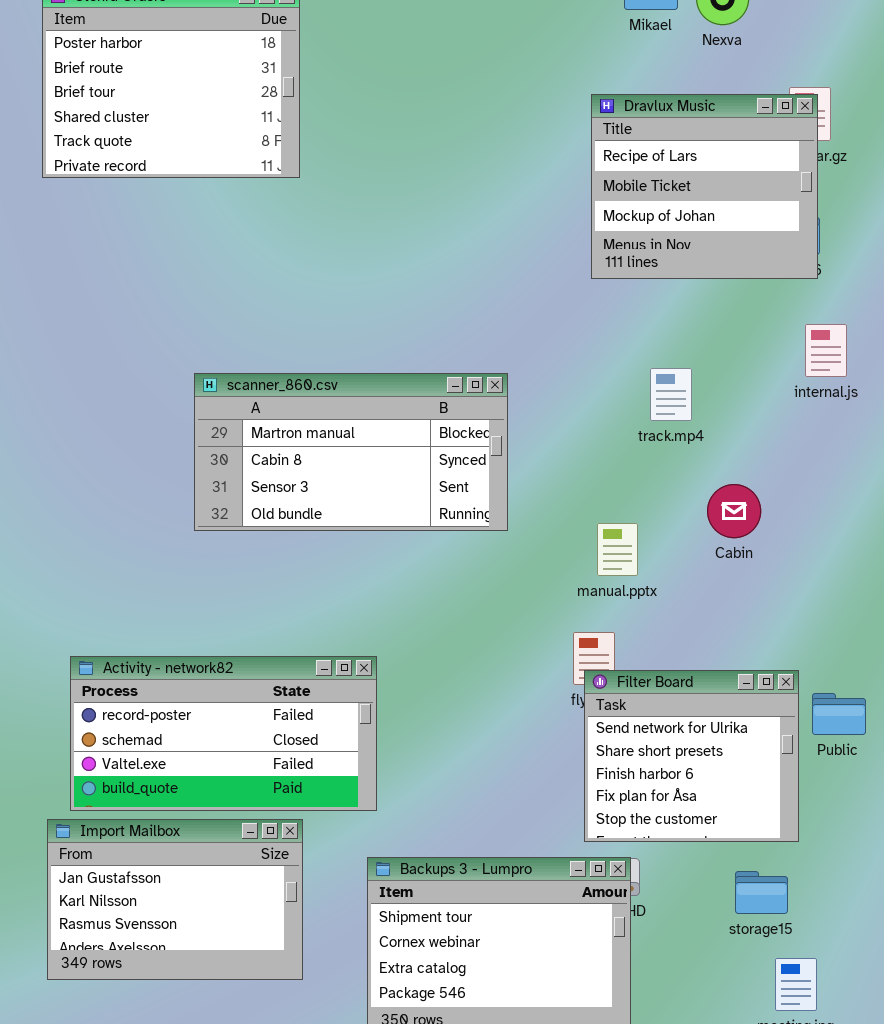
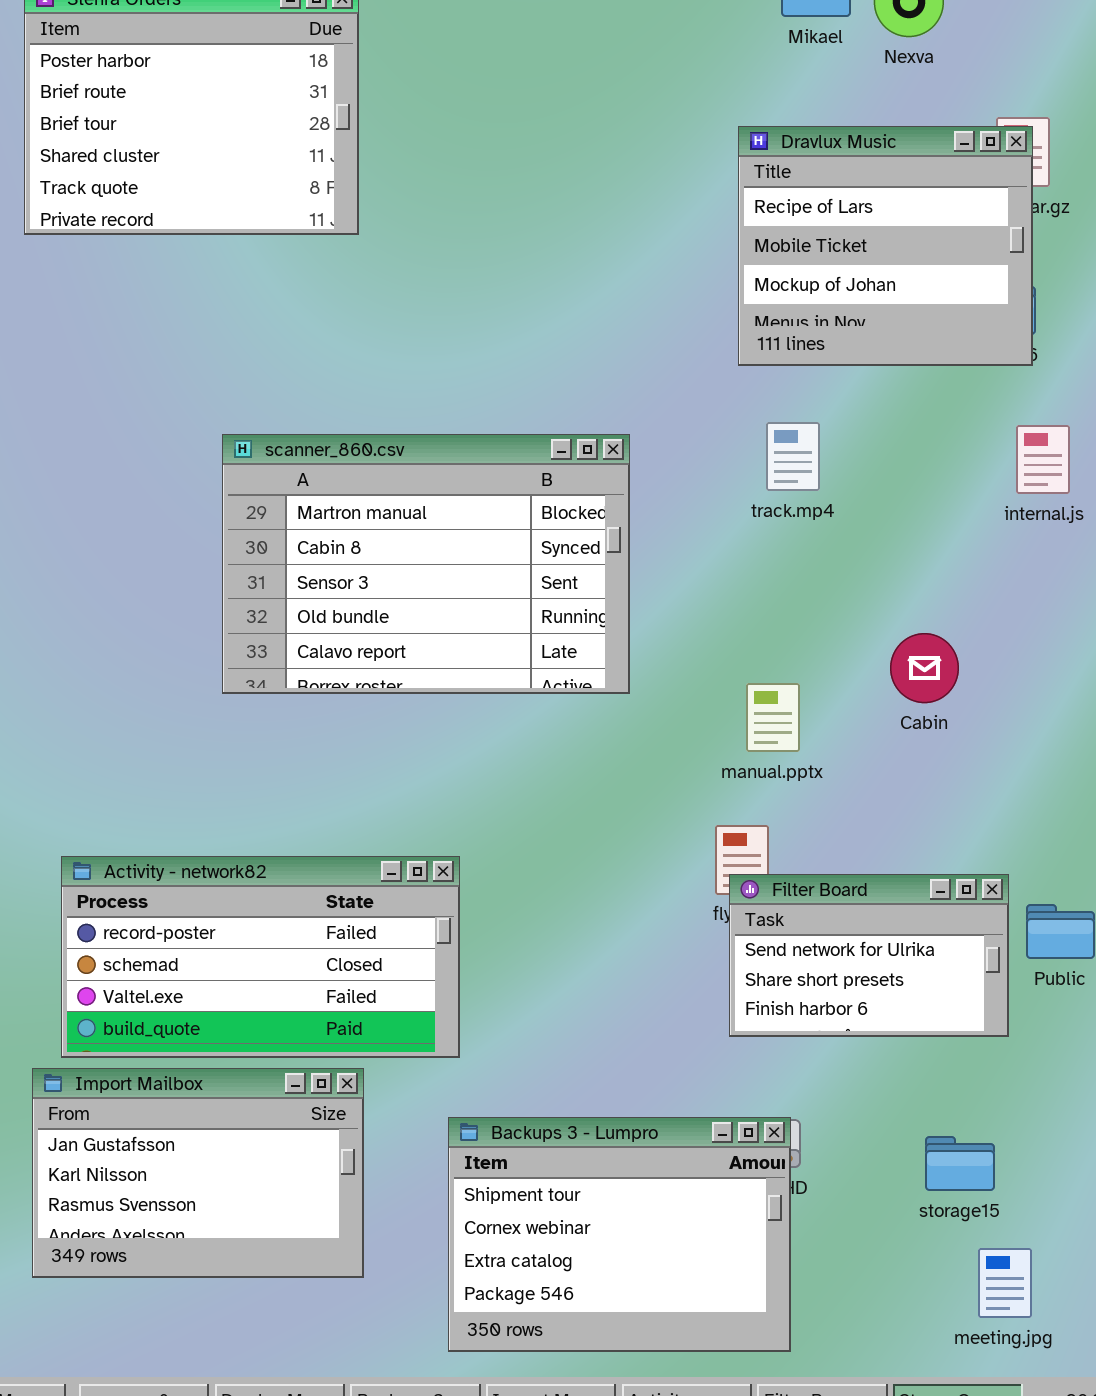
track.mp4: [650,368,692,421] -> [766,422,820,491], moved
scanner_860.csv: [194,373,508,531] -> [222,434,630,694], resized
Filter Board: [584,670,799,842] -> [729,874,1009,1037], resized

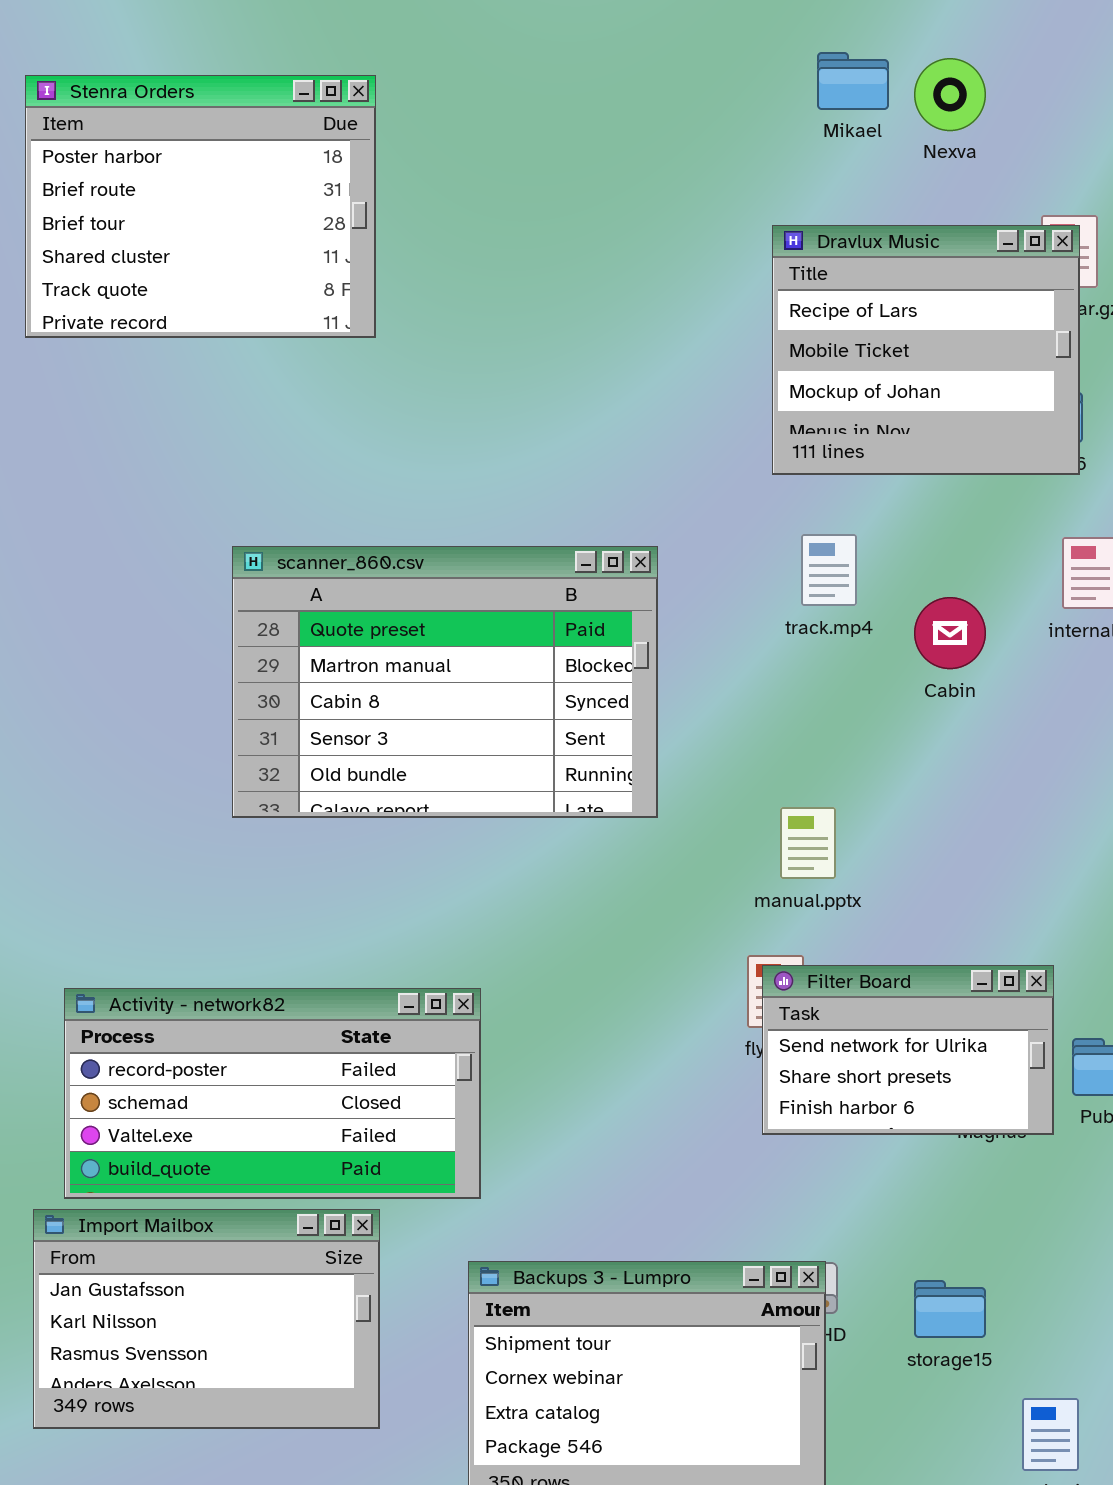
scanner_860.csv: [222,434,630,694] -> [232,546,658,818], scrolled up 1 row
Cabin: [890,633,959,703] -> [914,597,986,669], moved
Filter Board: [729,874,1009,1037] -> [762,965,1054,1135], moved
storage15: [925,1136,995,1191] -> [914,1280,986,1338], moved

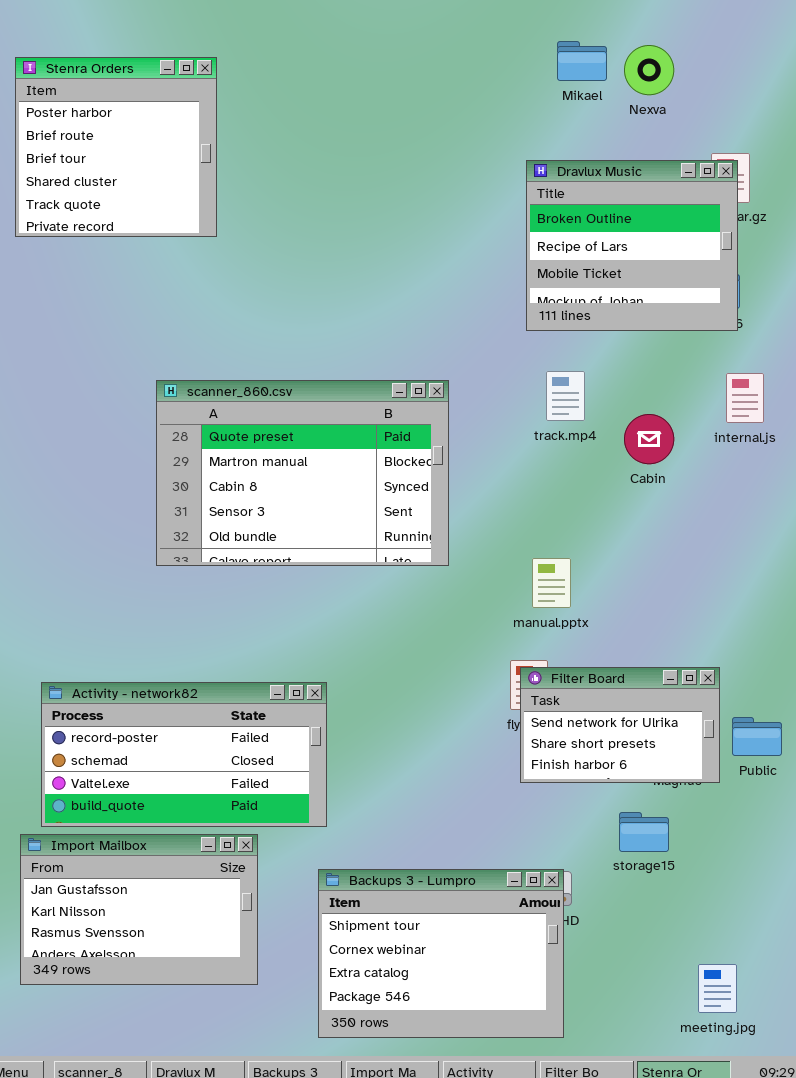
Stenra Orders: [25,75,376,338] -> [15,57,217,237], resized
Dravlux Music: [772,225,1080,475] -> [526,160,738,331], scrolled up 1 row
storage15: [914,1280,986,1338] -> [619,812,669,852], moved

